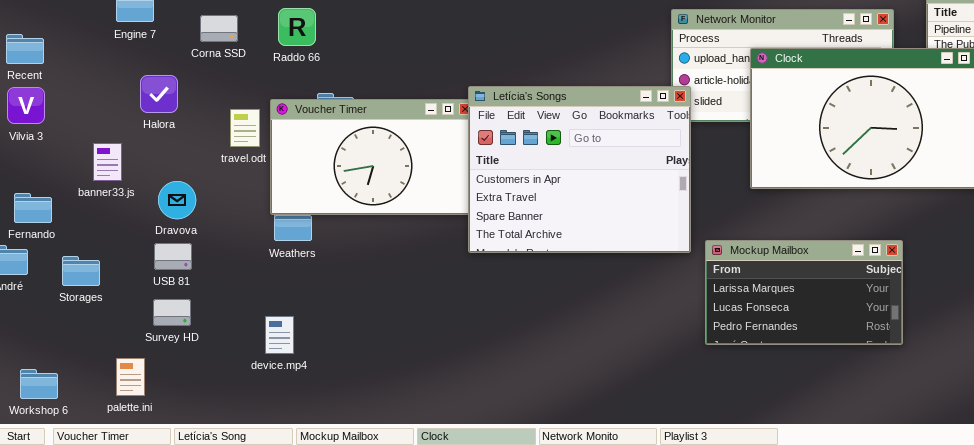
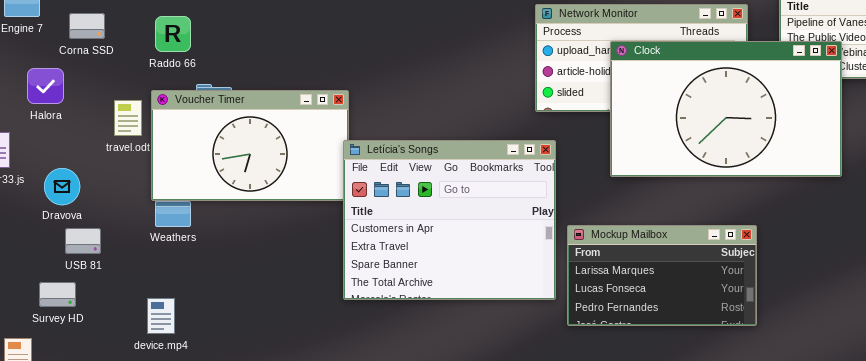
Raddo 66: [278,8,316,46] -> [155,16,191,52], moved
Corna SSD: [200,15,238,42] -> [69,13,105,39], moved
Letícia's Songs: [468,86,691,253] -> [343,140,556,300], moved
USB 81: [154,243,192,270] -> [65,228,101,254], moved

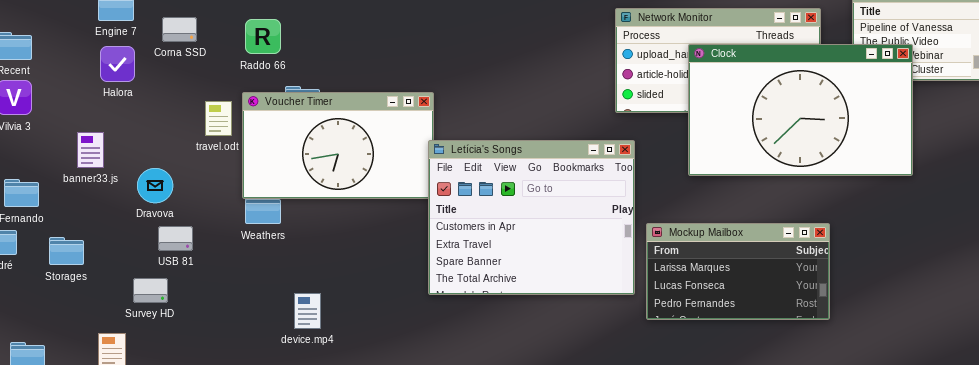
Halora: [27,68,64,104] -> [100,46,135,82], moved
device.mp4: [147,298,175,334] -> [294,293,321,329], moved

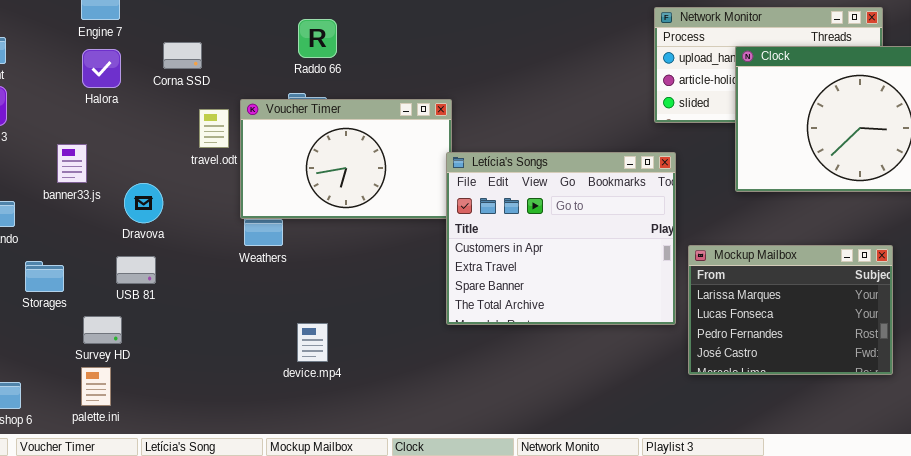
Corna SSD: [162,17,197,42] -> [163,42,202,69], moved
Raddo 66: [245,19,281,54] -> [298,19,337,58], moved
Mockup Mailbox: [646,223,830,320] -> [688,245,893,375], resized
USB 81: [158,226,193,251] -> [116,256,156,284], moved
Survey HD: [133,278,168,303] -> [83,316,122,344], moved

